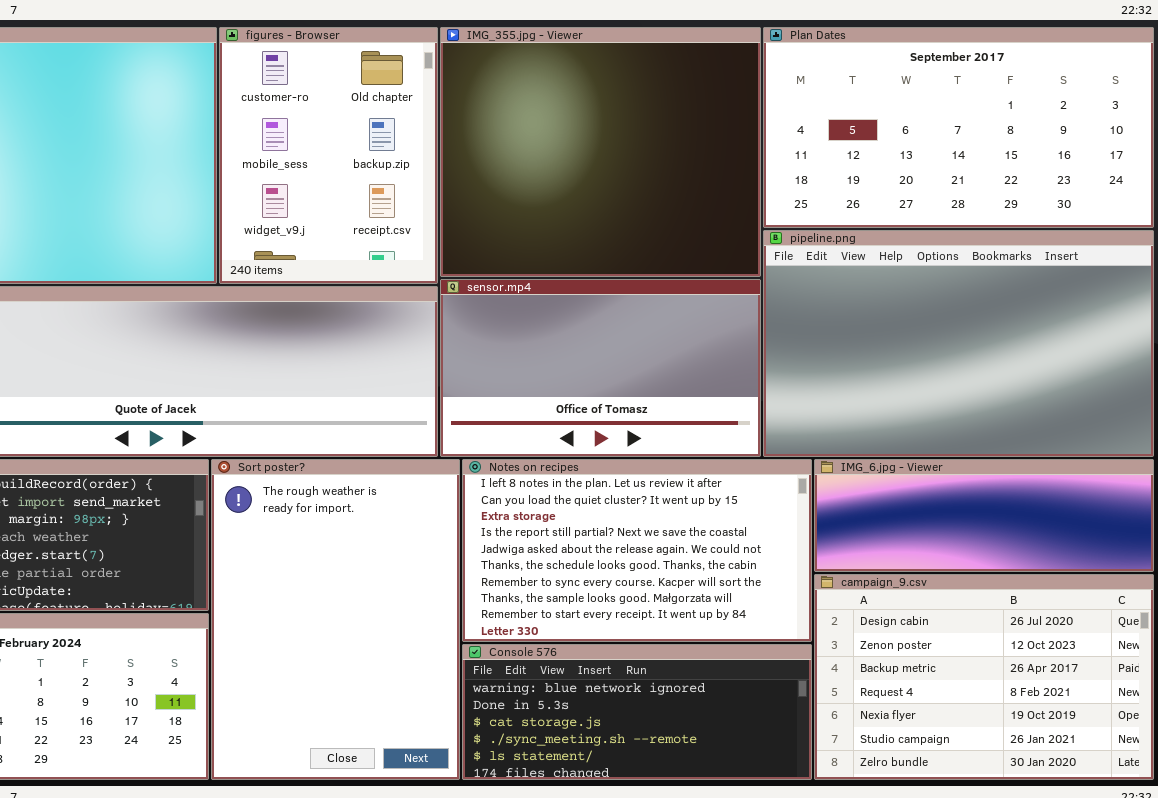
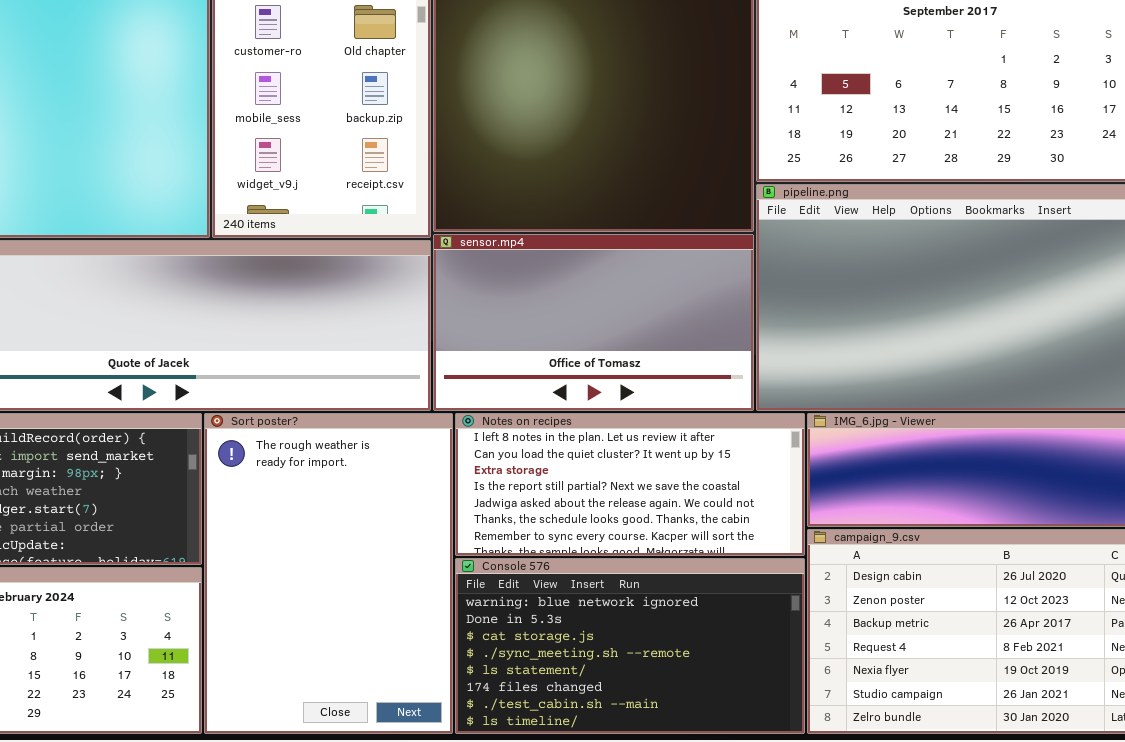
Notes on recipes: [462,459,812,642] -> [455,413,805,556], resized
Console 576: [462,644,812,780] -> [455,558,805,734], resized

